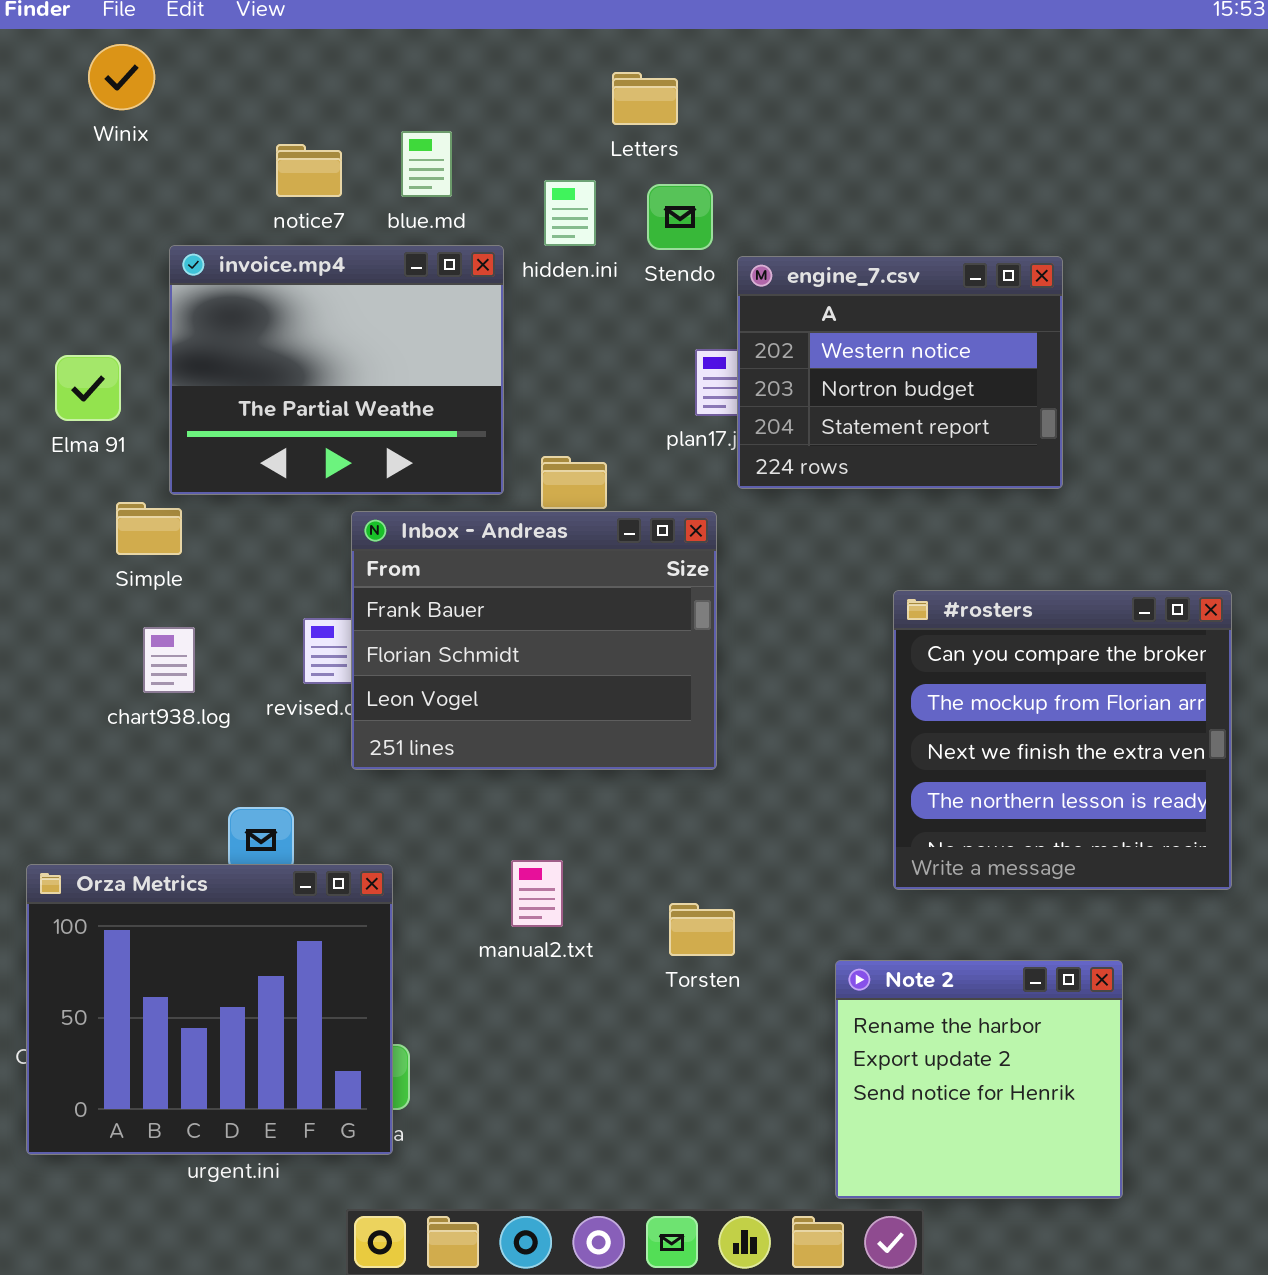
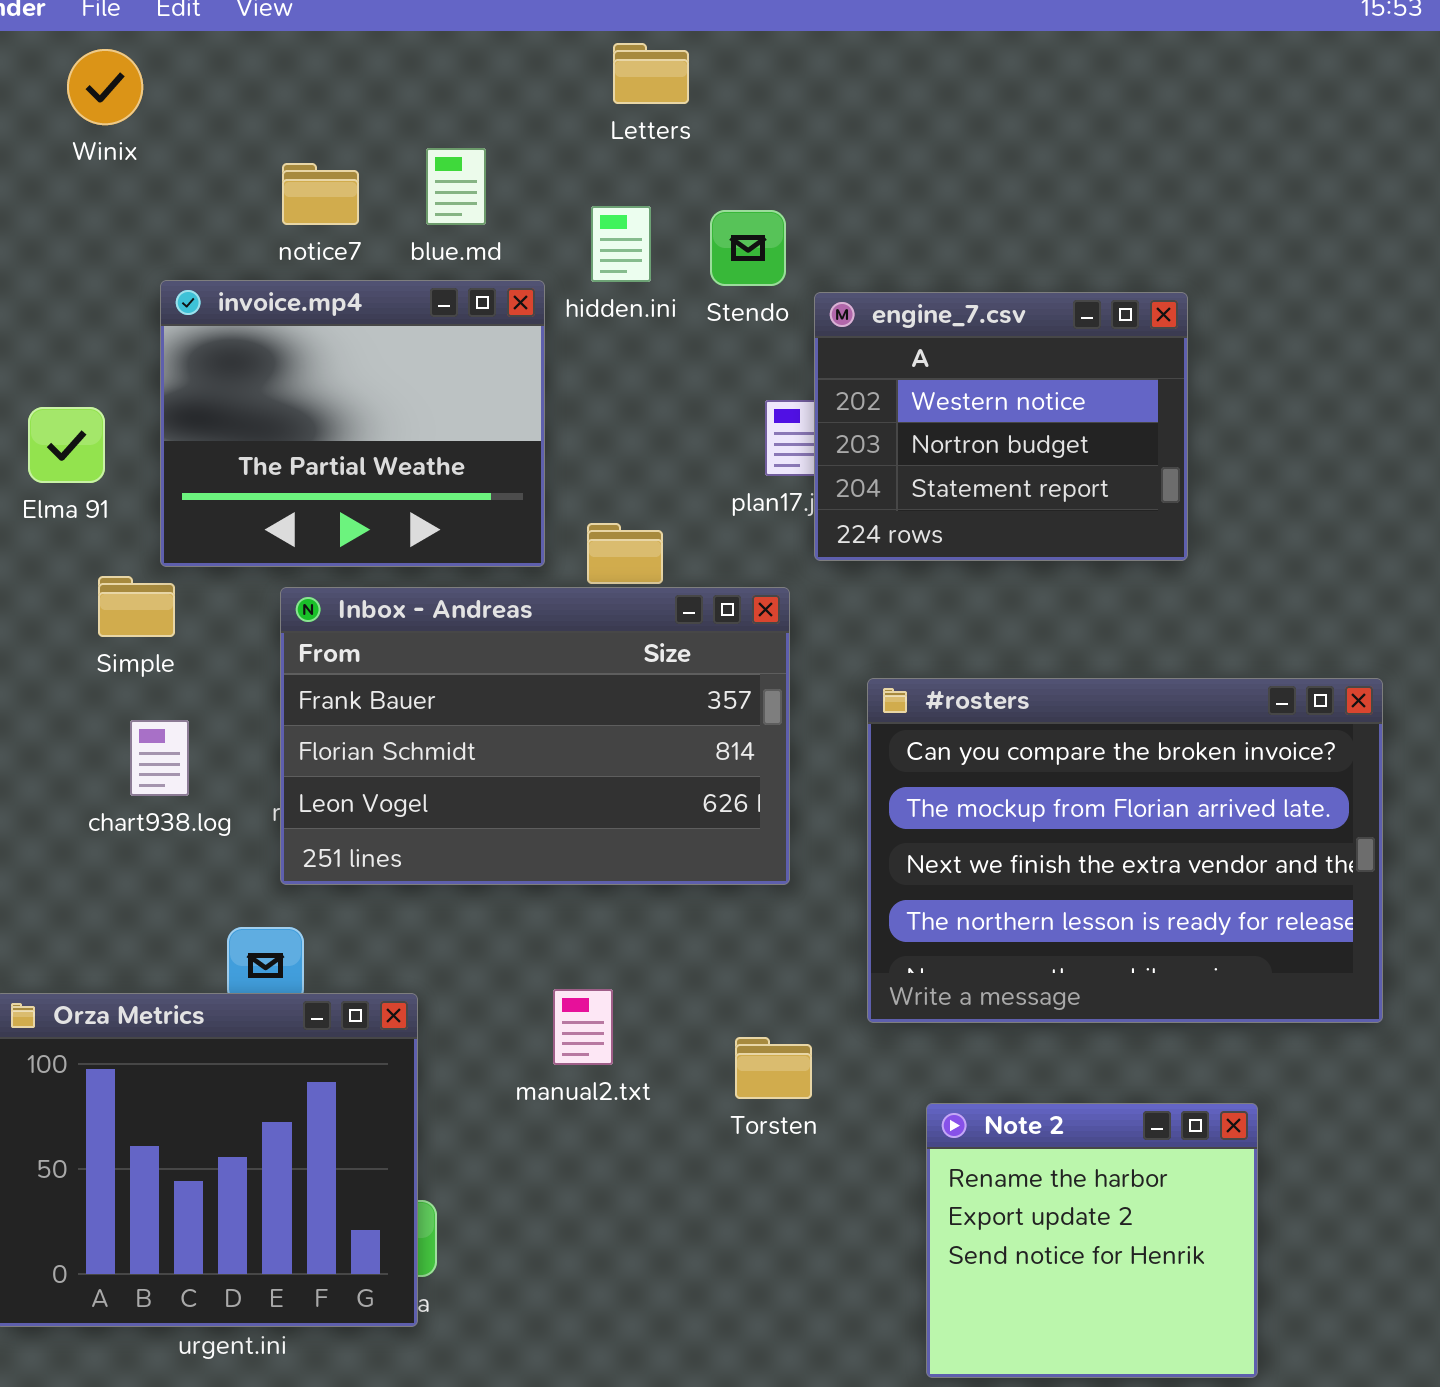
Letters: [612,72,678,125] -> [613,43,689,104], moved
Inbox - Andreas: [351,511,717,770] -> [280,587,790,885], resized
#rosters: [893,590,1232,890] -> [867,678,1383,1023], resized

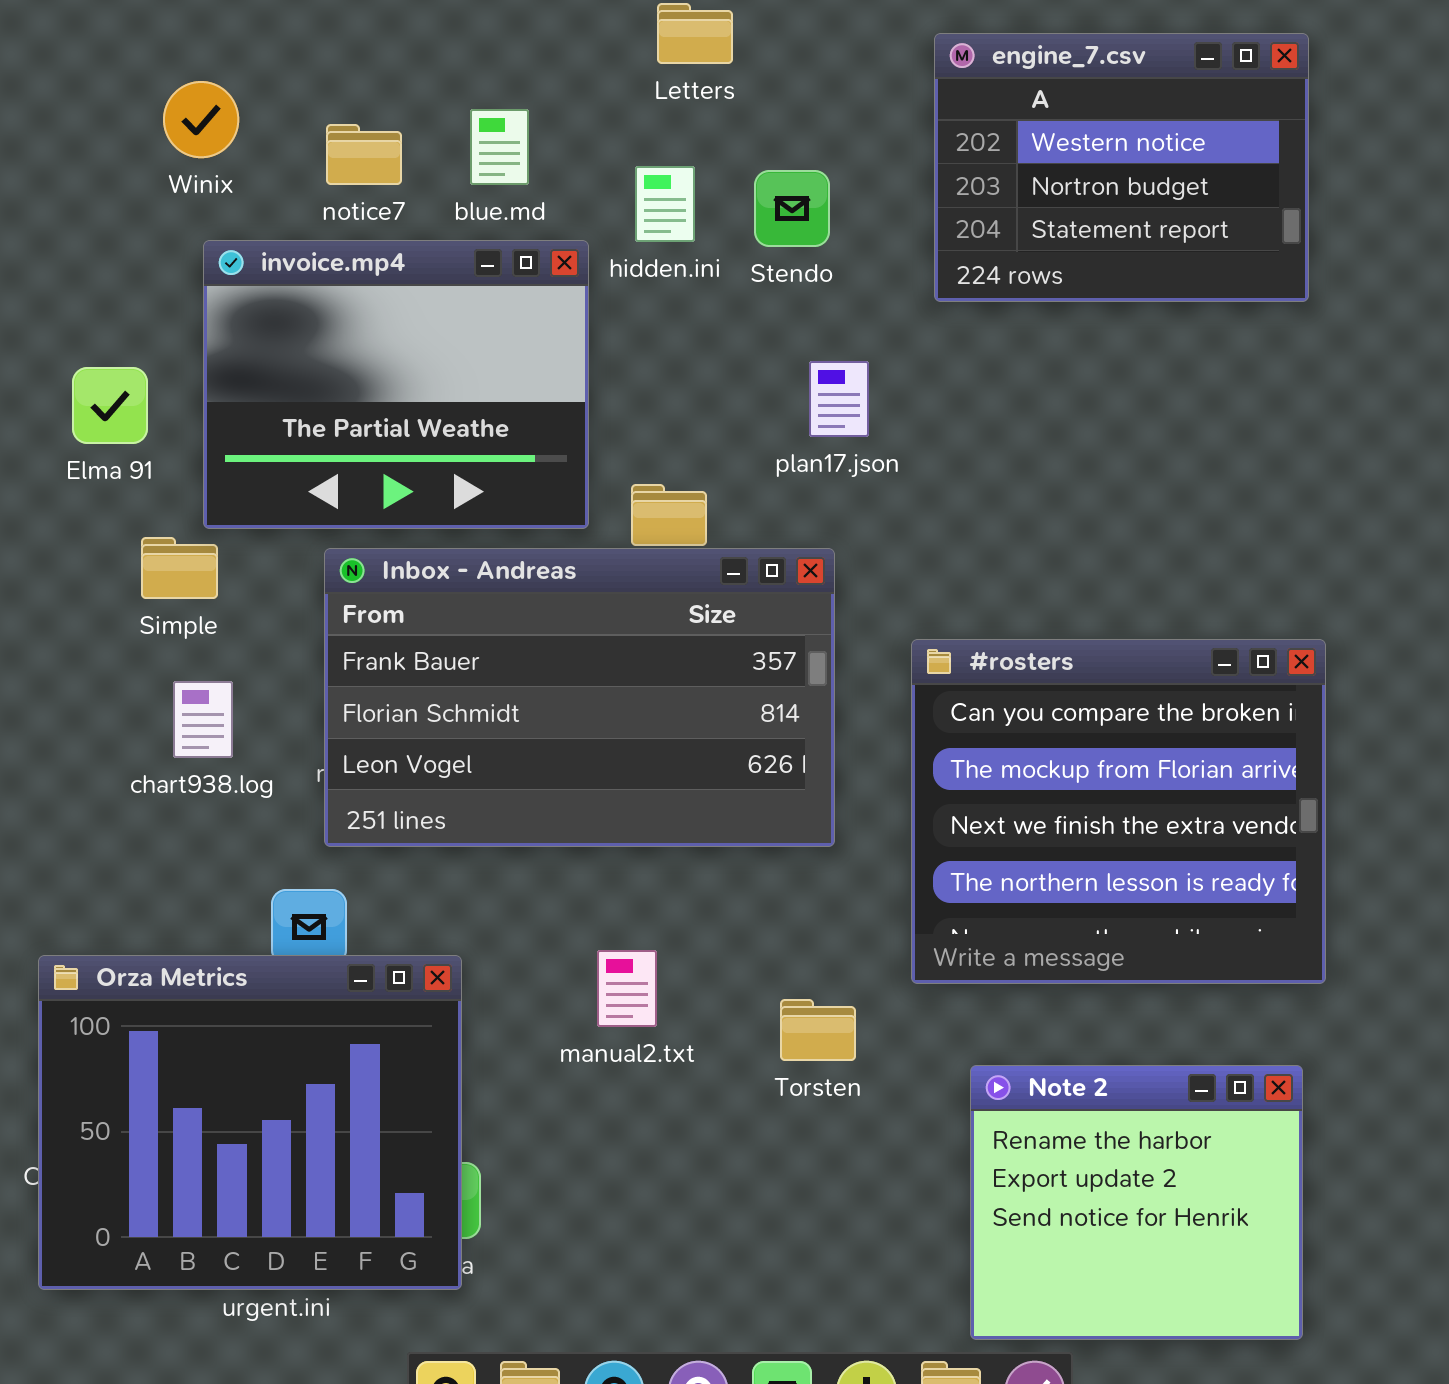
Winix: [67,49,143,125] -> [163,81,239,158], moved
engine_7.csv: [814,292,1188,561] -> [934,33,1309,302], moved
#rosters: [867,678,1383,1023] -> [911,639,1326,984], resized

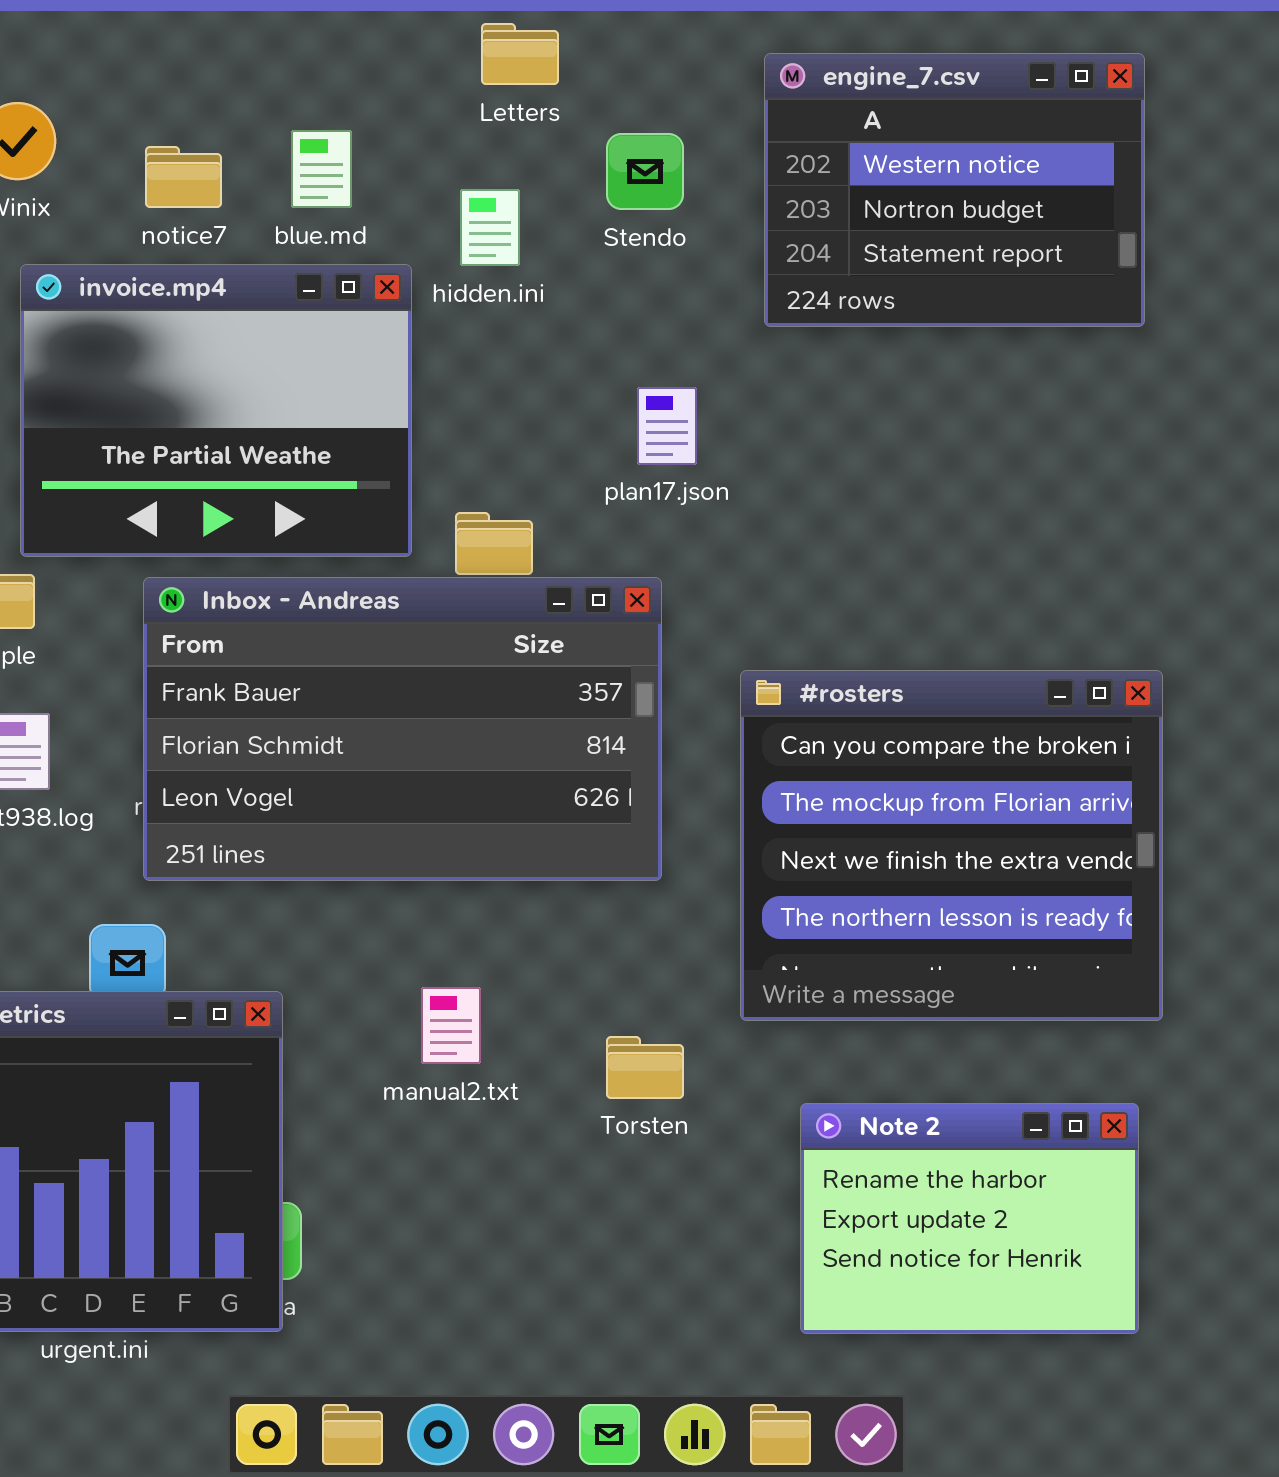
Stendo: [754,170,830,247] -> [606,133,684,210], moved
Note 2: [970,1065,1303,1340] -> [800,1103,1139,1334], resized

